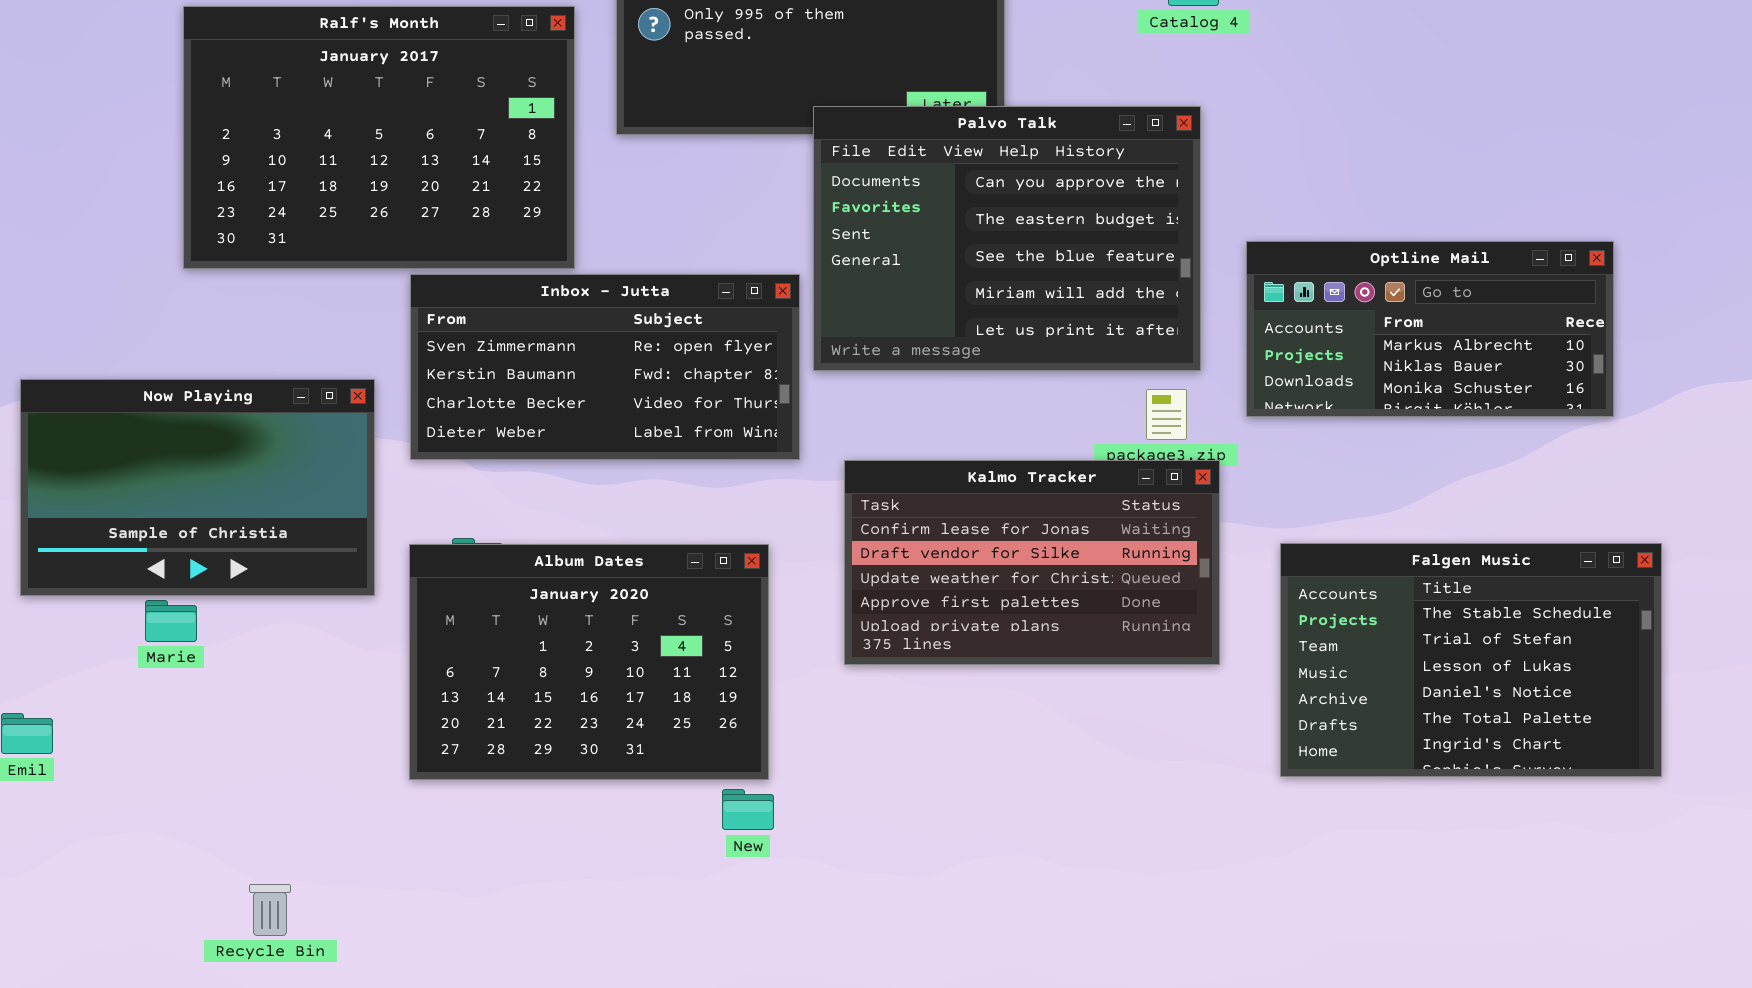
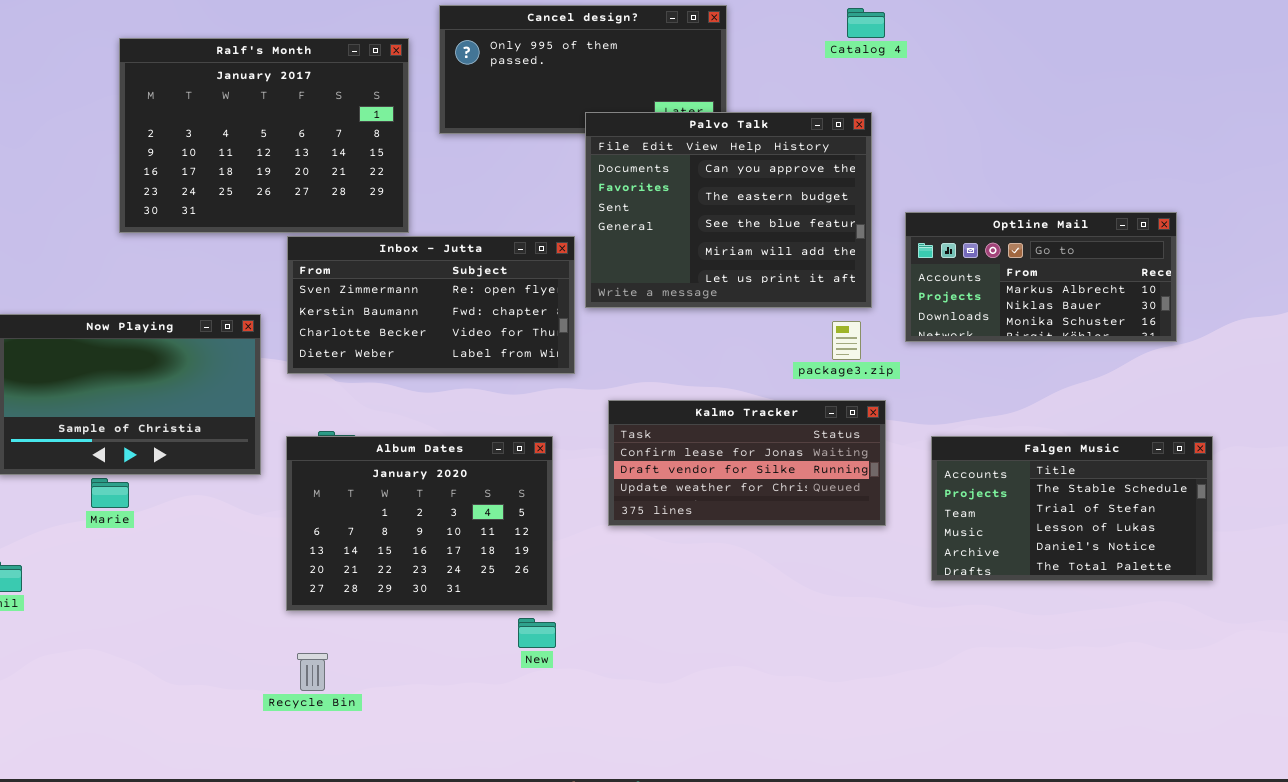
Kalmo Tracker: [844,460,1220,665] -> [608,400,886,526], resized
Falgen Music: [1280,543,1662,777] -> [931,436,1213,581], resized
Recycle Bin: [249,884,291,936] -> [297,653,328,691], moved

